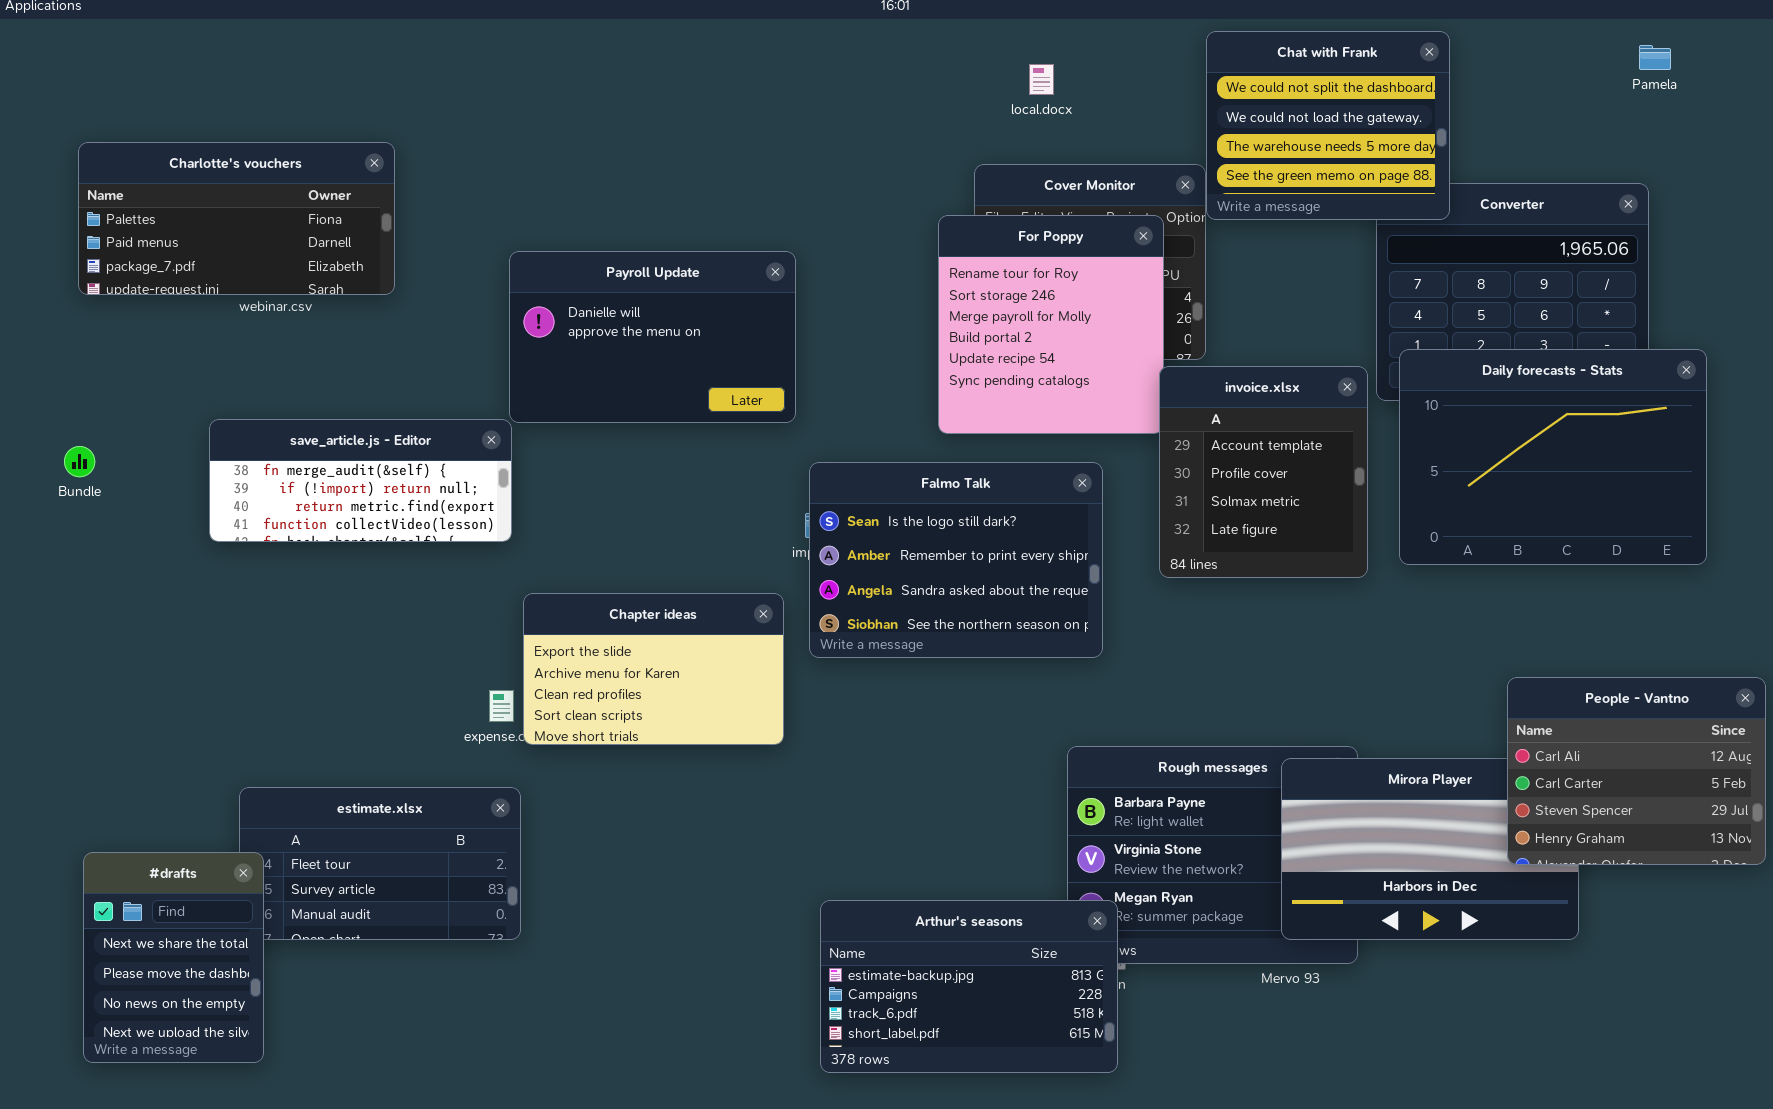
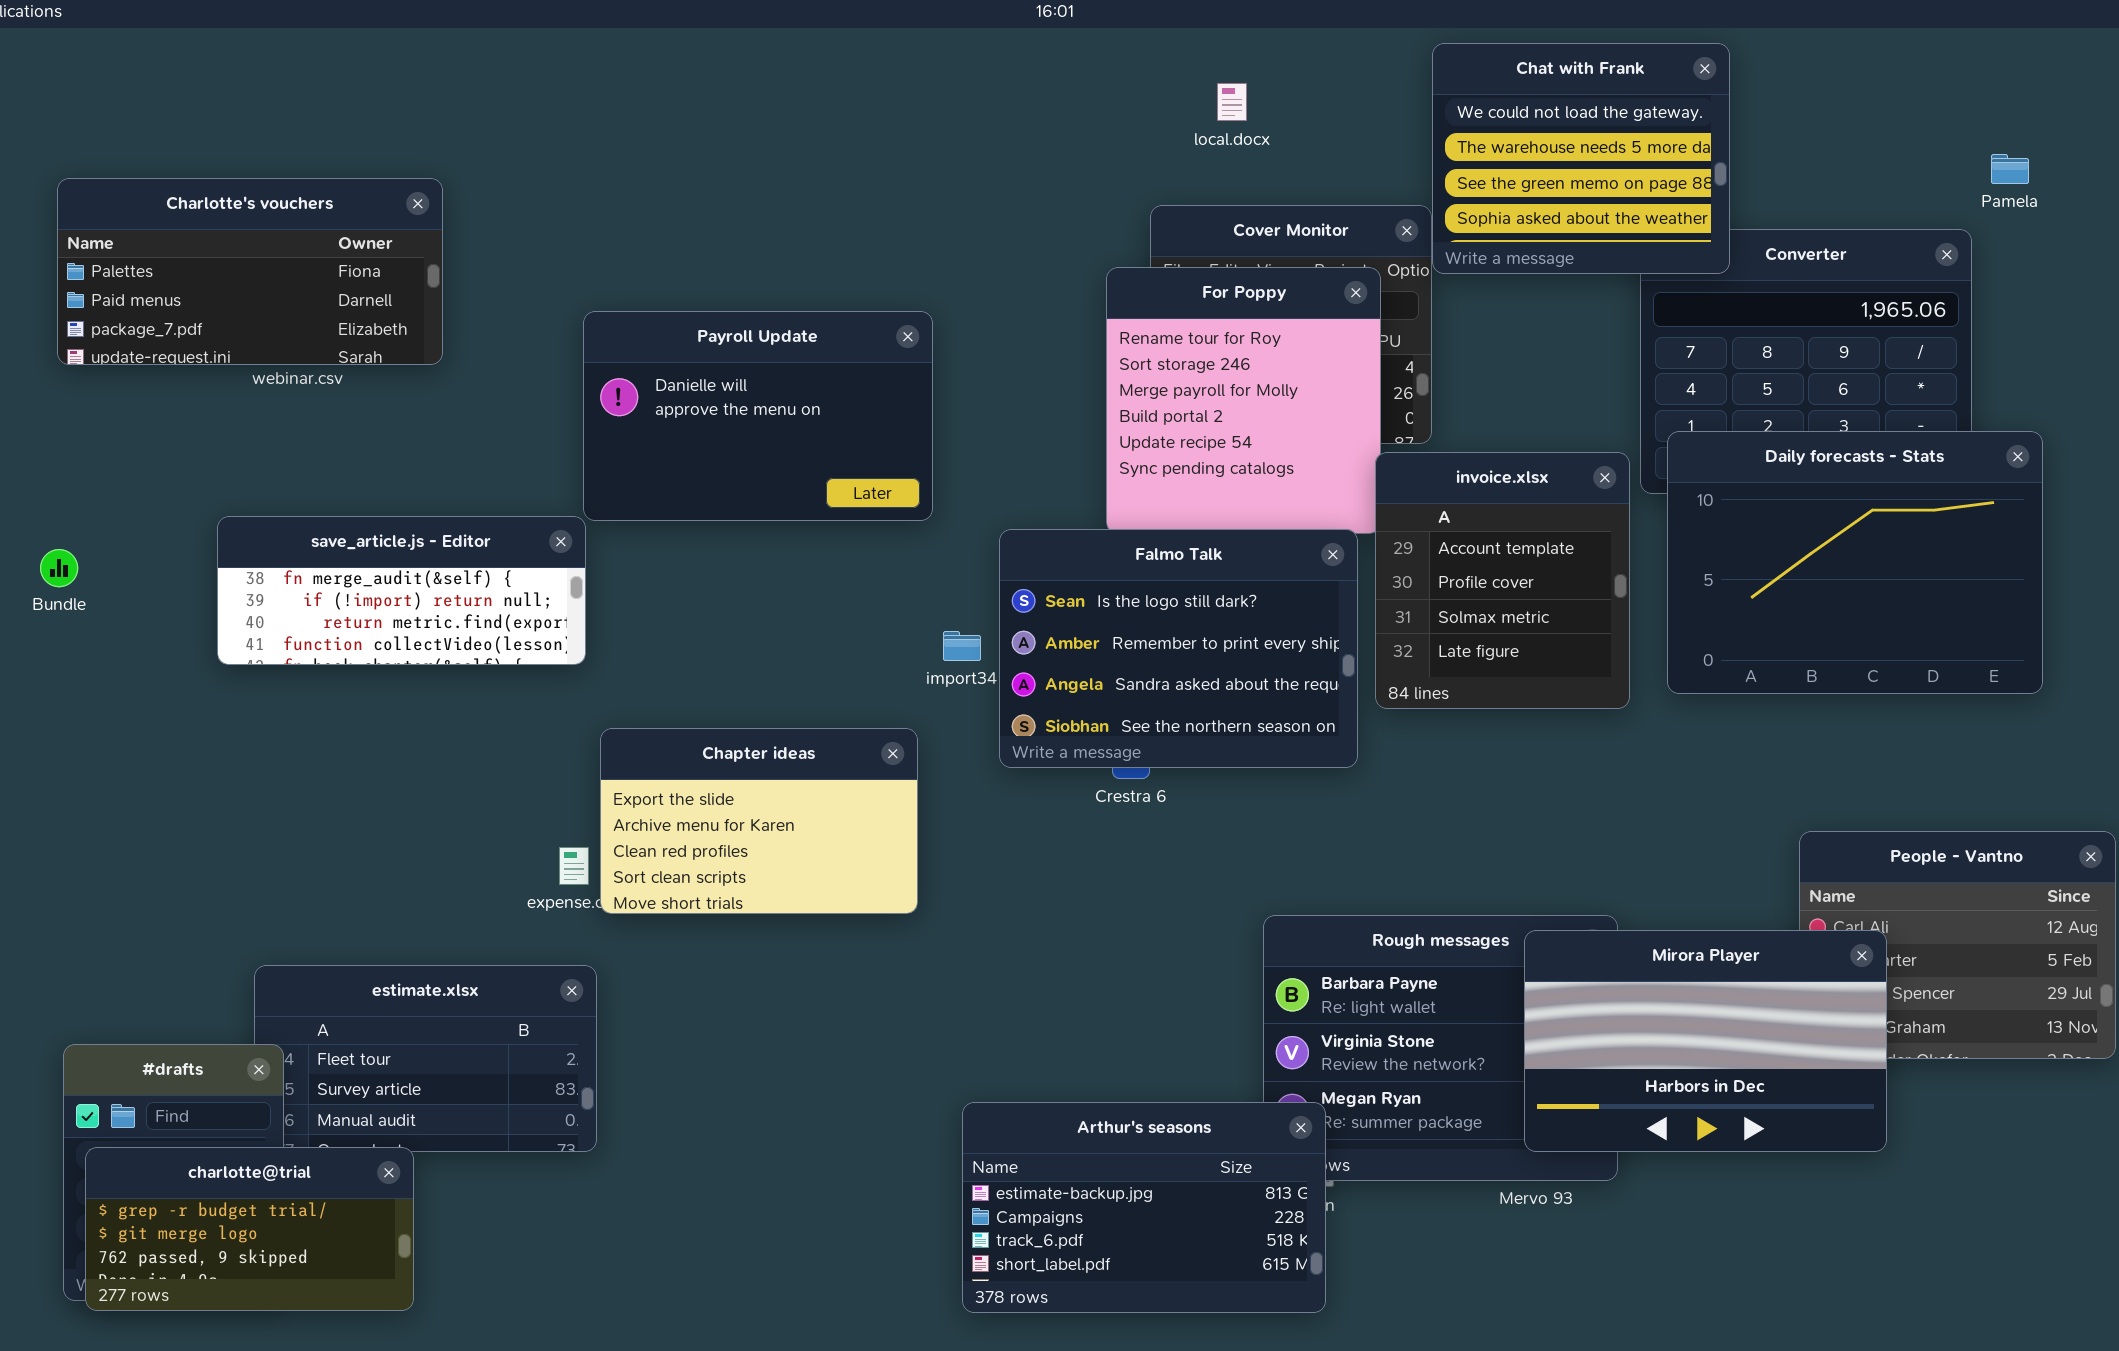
Chat with Frank: [1206,31,1450,220] -> [1432,43,1730,274], scrolled down 1 row
Pamela: [1639,45,1671,70] -> [1991,154,2029,184], moved
Falmo Talk: [809,462,1103,658] -> [999,529,1358,768], moved
Mirora Player: [1281,758,1579,940] -> [1524,930,1887,1152], raised
charlotte@trial: none -> [85,1147,414,1311], opened

